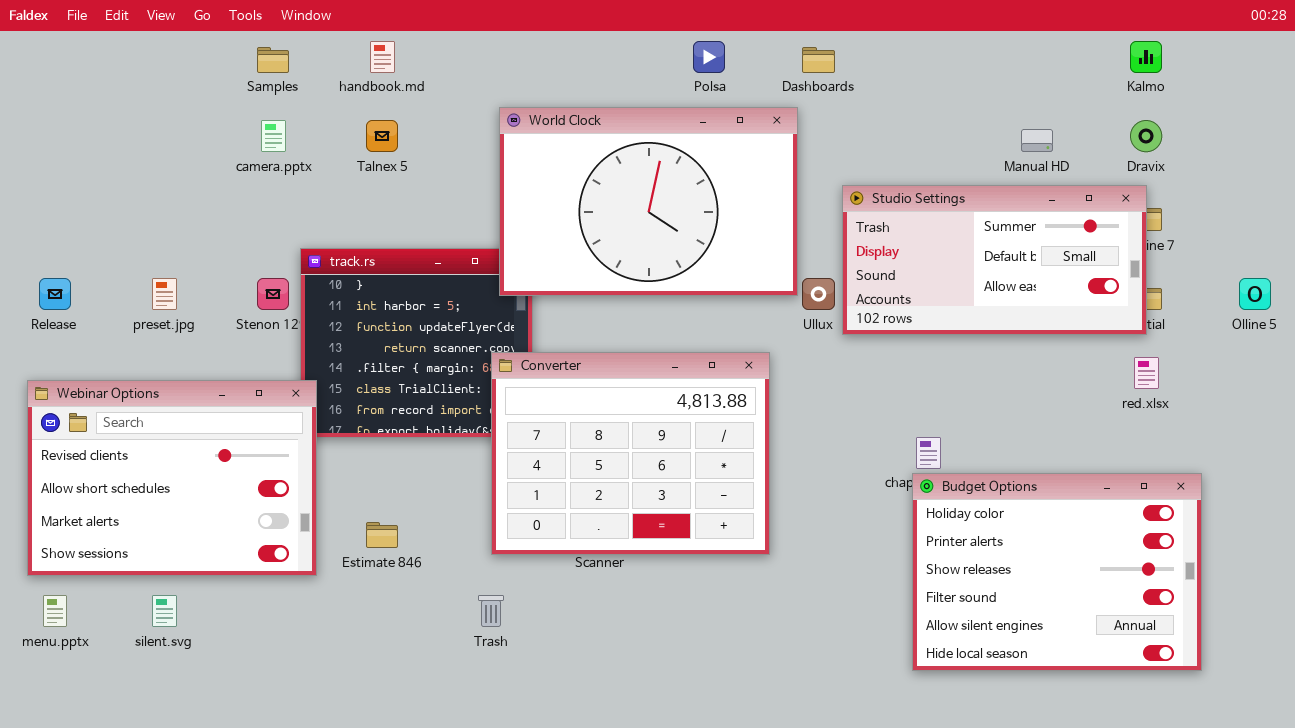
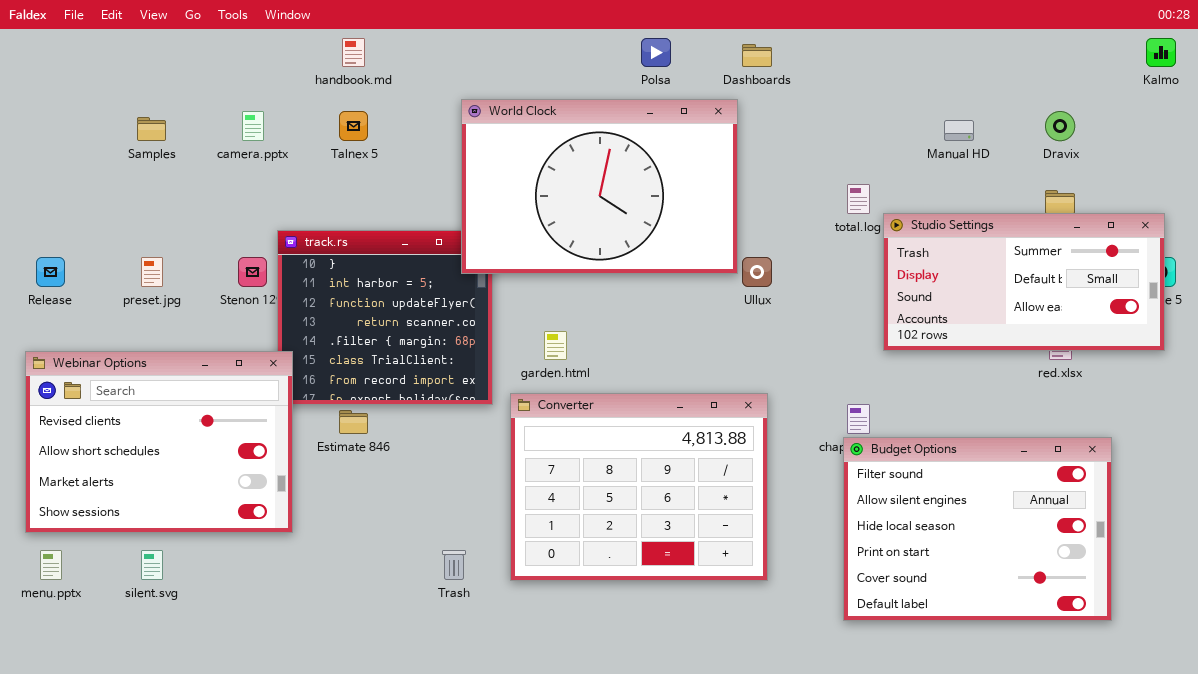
Kalmo: [1130,41,1162,73] -> [1146,38,1176,67], moved
Samples: [257,47,289,73] -> [137,117,166,141], moved
Studio Settings: [842,185,1147,335] -> [883,213,1165,351], moved
Converter: [491,352,770,555] -> [510,393,768,581], moved
Budget Options: [912,473,1202,671] -> [843,437,1112,621], scrolled down 3 rows
Estimate 846: [366,522,398,548] -> [339,410,368,434], moved

